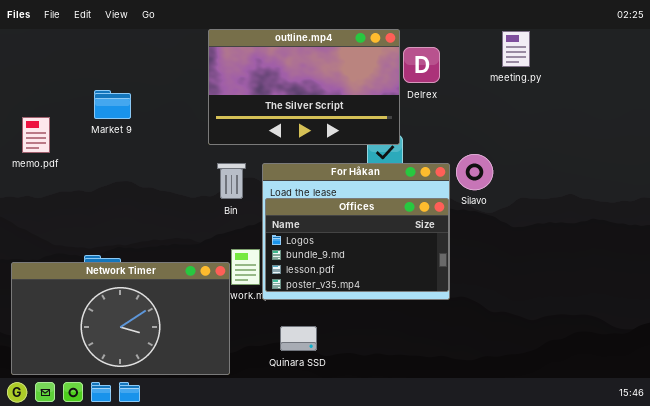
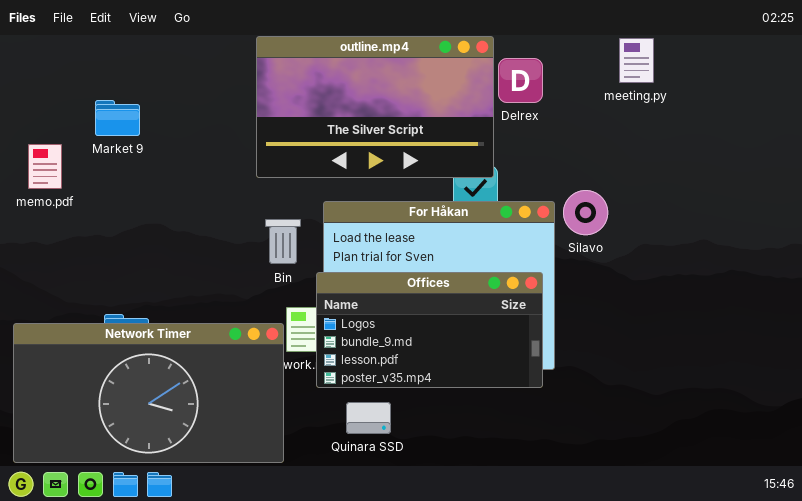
Market 9: [94,90,131,119] -> [95,100,140,136], moved
Bin: [217,163,246,199] -> [265,219,301,264], moved
Offices: [265,198,449,292] -> [316,272,543,388], moved

